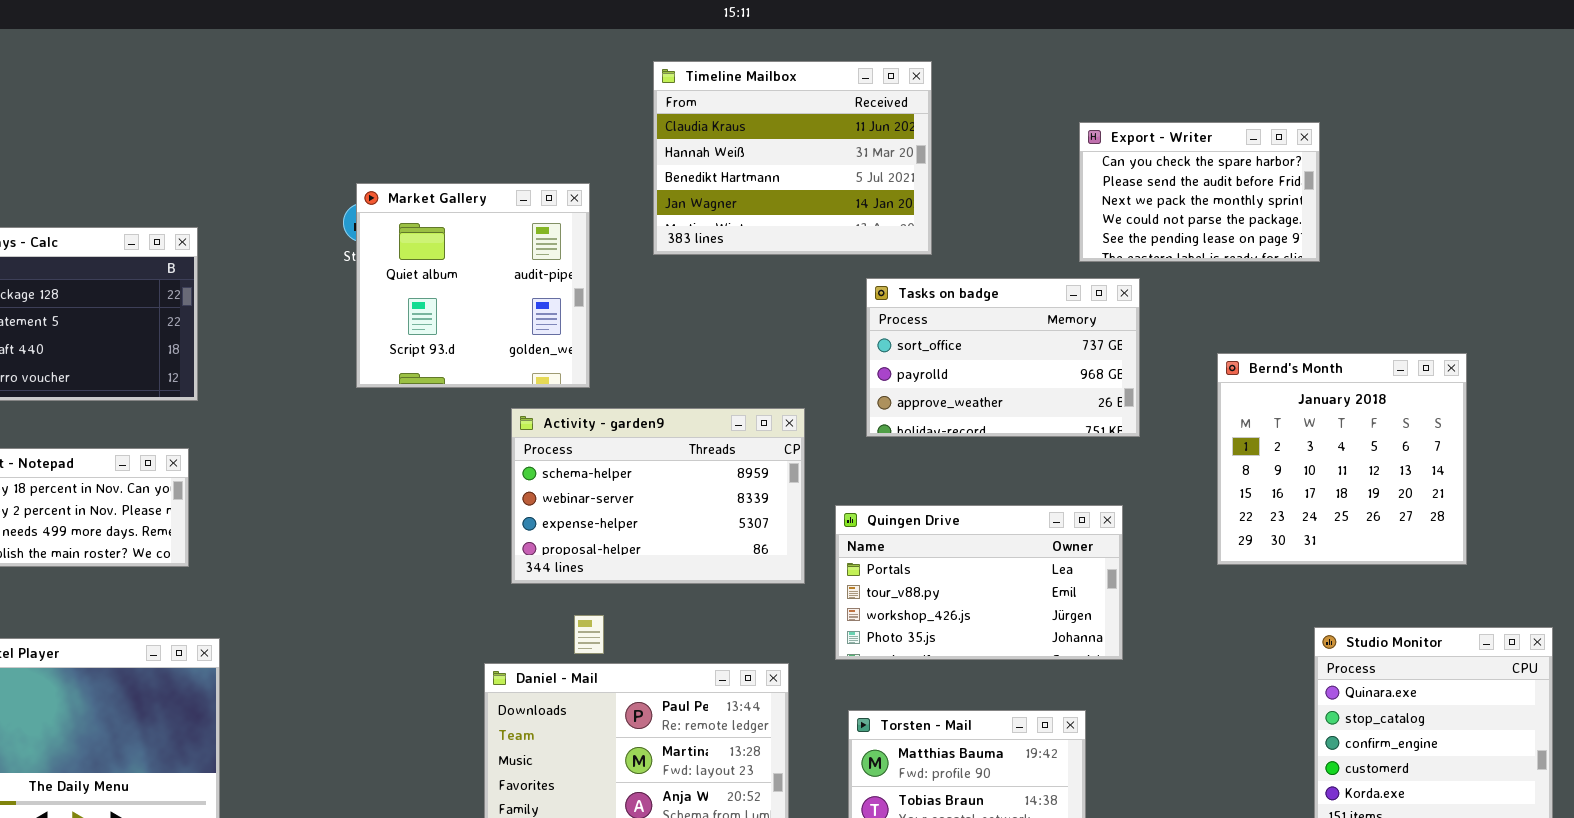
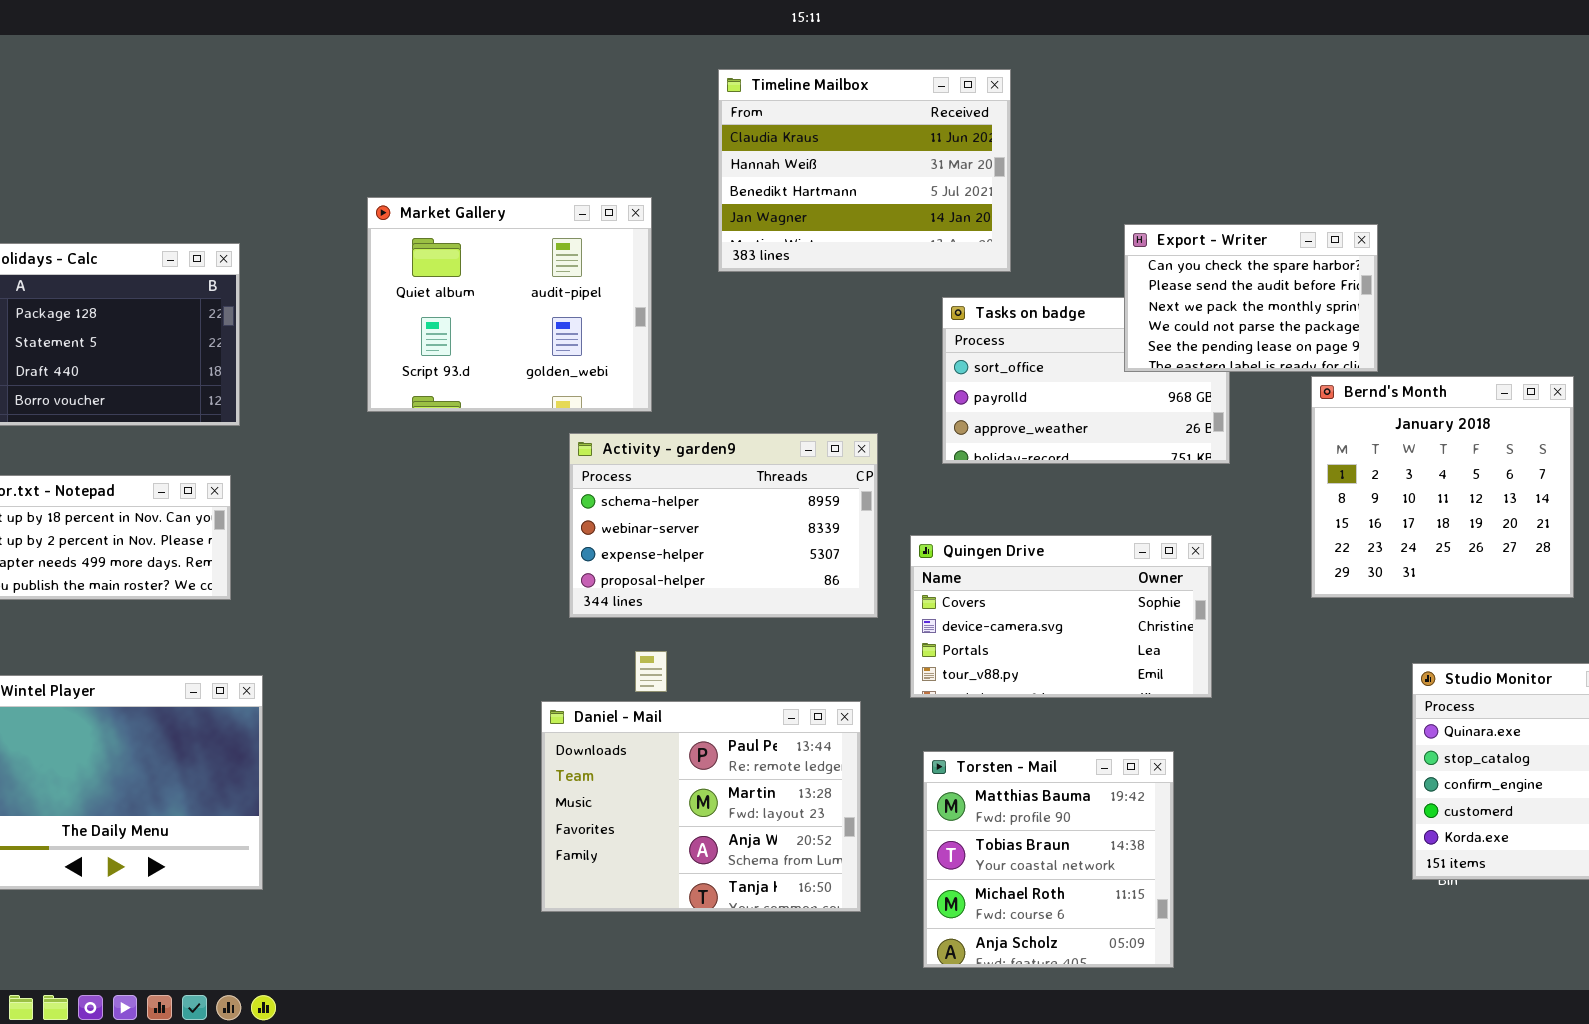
Export - Writer: [1079,122,1320,262] -> [1124,224,1378,372], moved
Market Gallery: [356,183,590,388] -> [367,197,652,412], resized
Quingen Drive: [835,505,1123,660] -> [910,535,1212,698], scrolled up 2 rows

